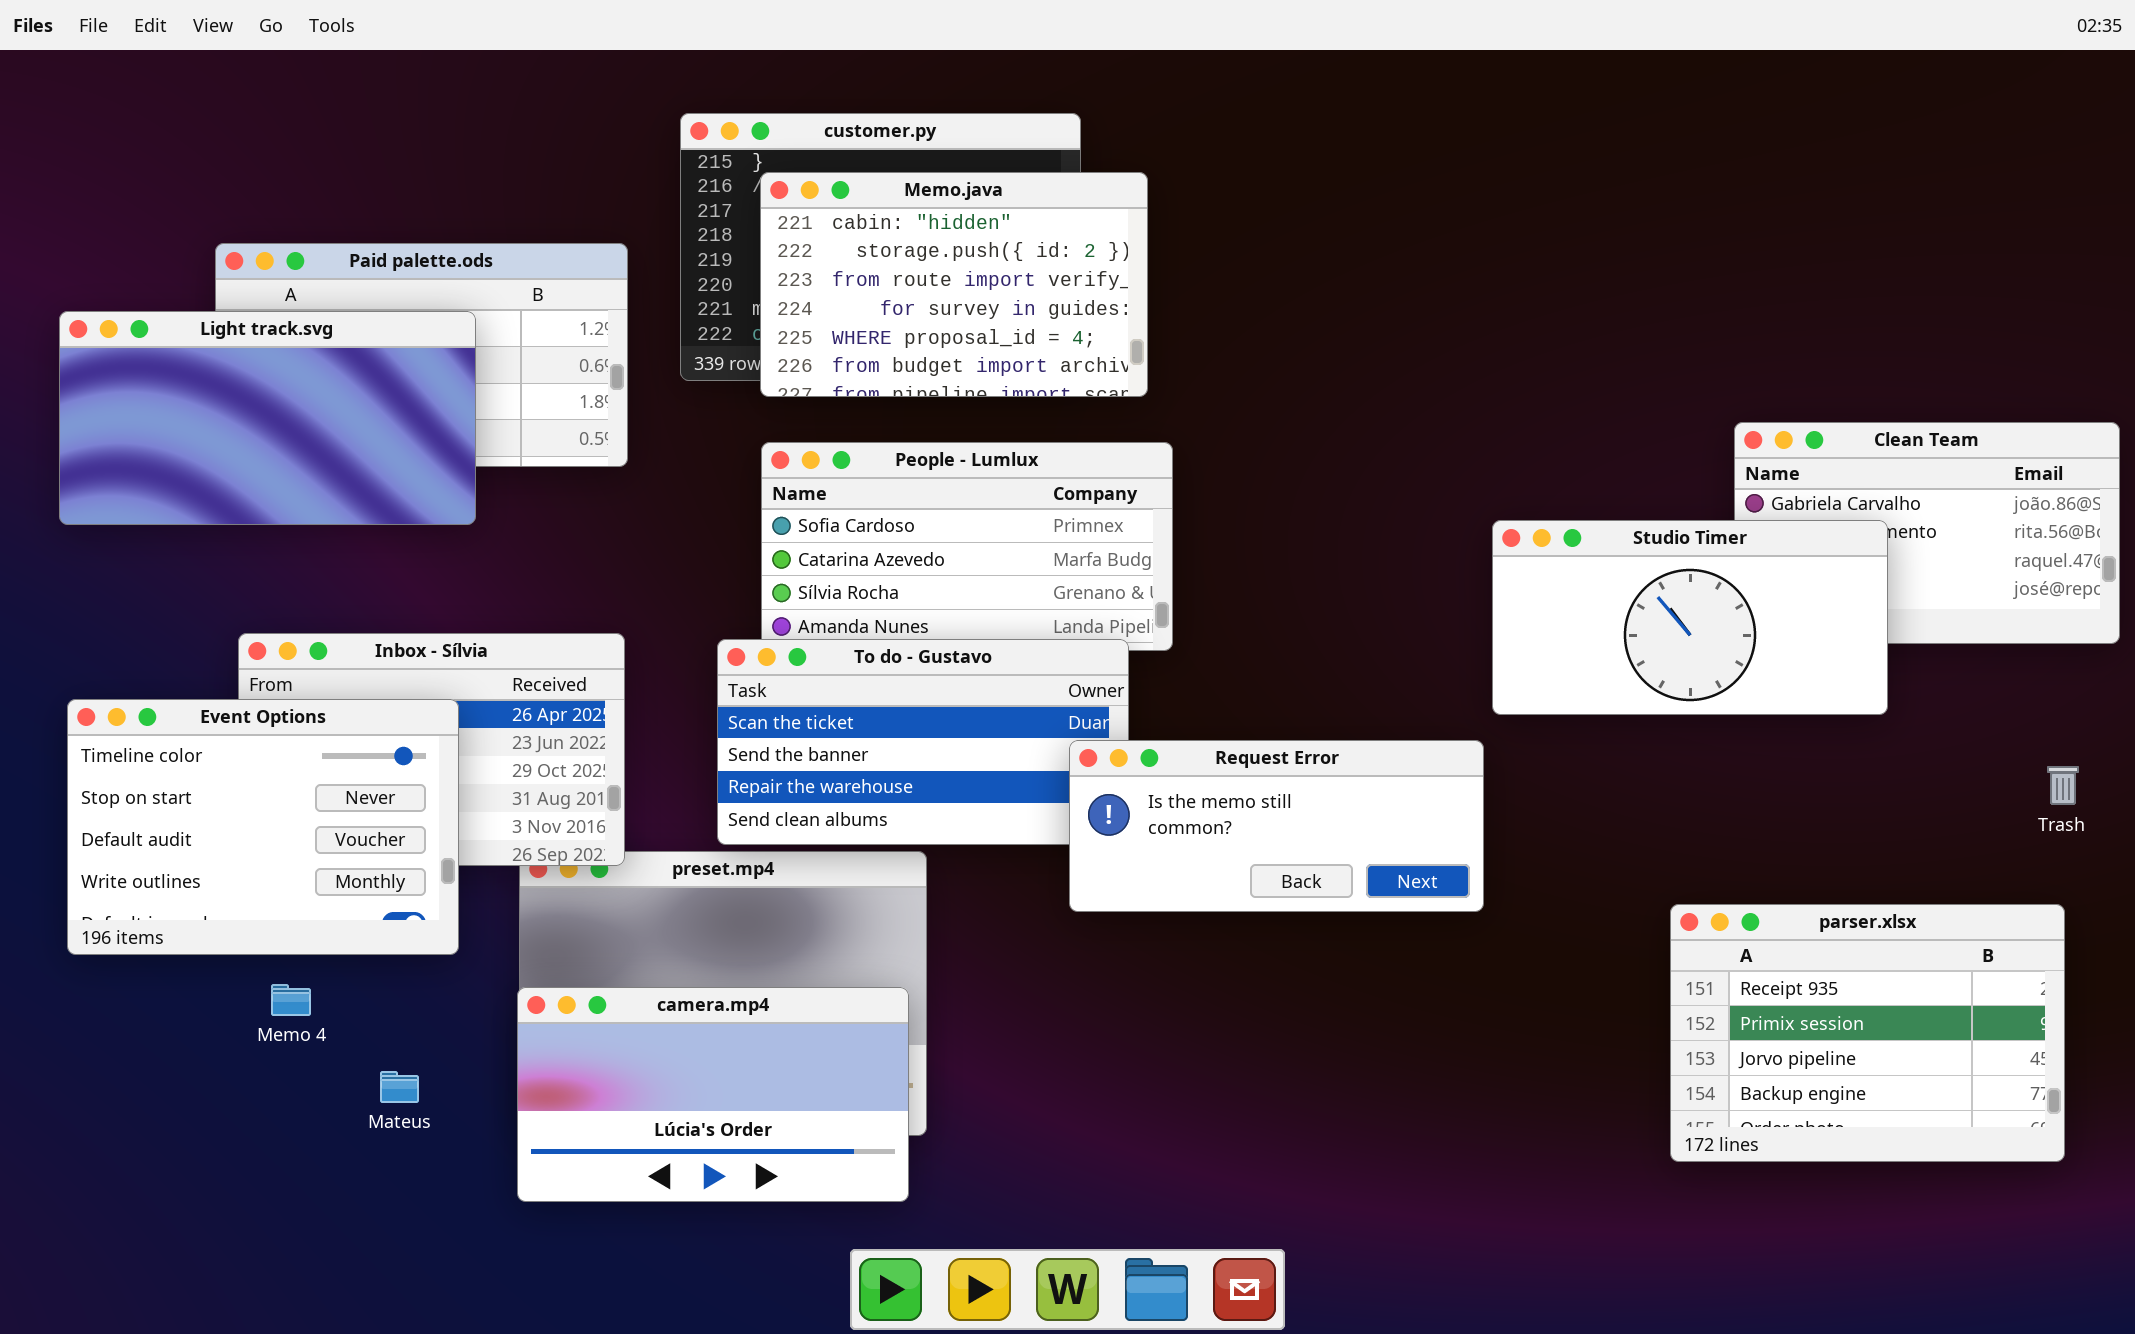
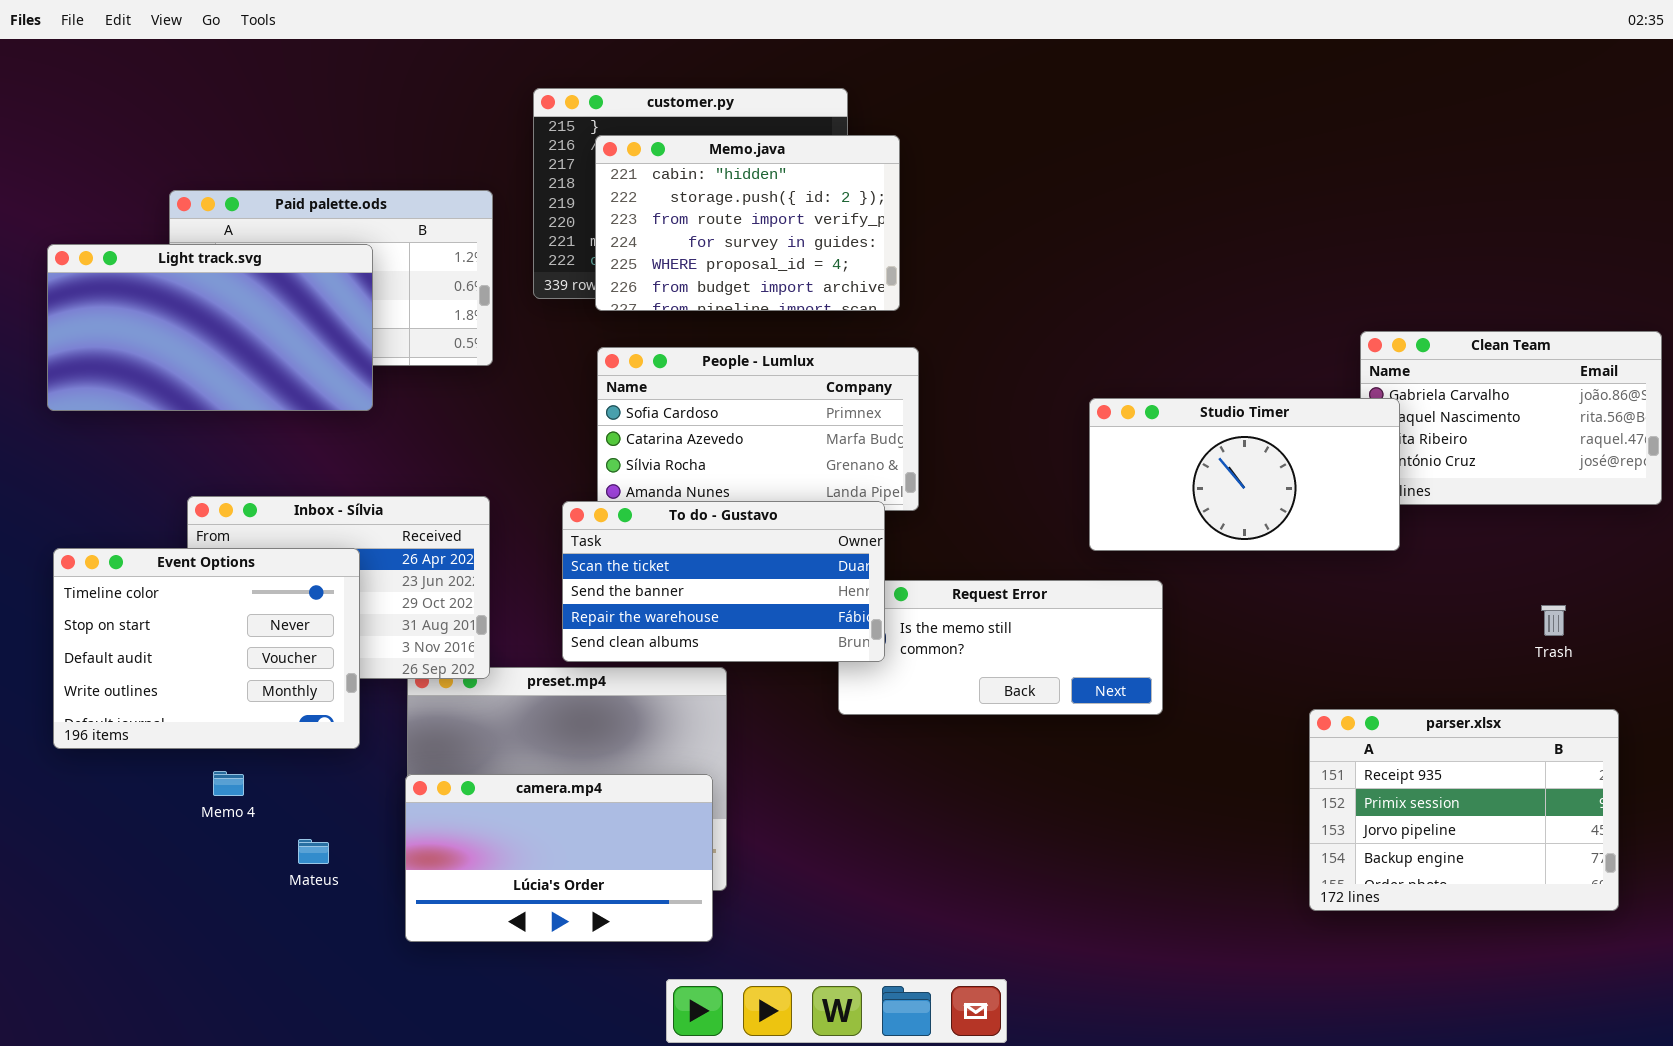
Studio Timer: [1492,520,1888,715] -> [1089,398,1400,551], moved
To do - Gustavo: [717,639,1129,845] -> [562,501,885,662], raised
Trash: [2047,766,2079,805] -> [1541,605,1566,636], moved

